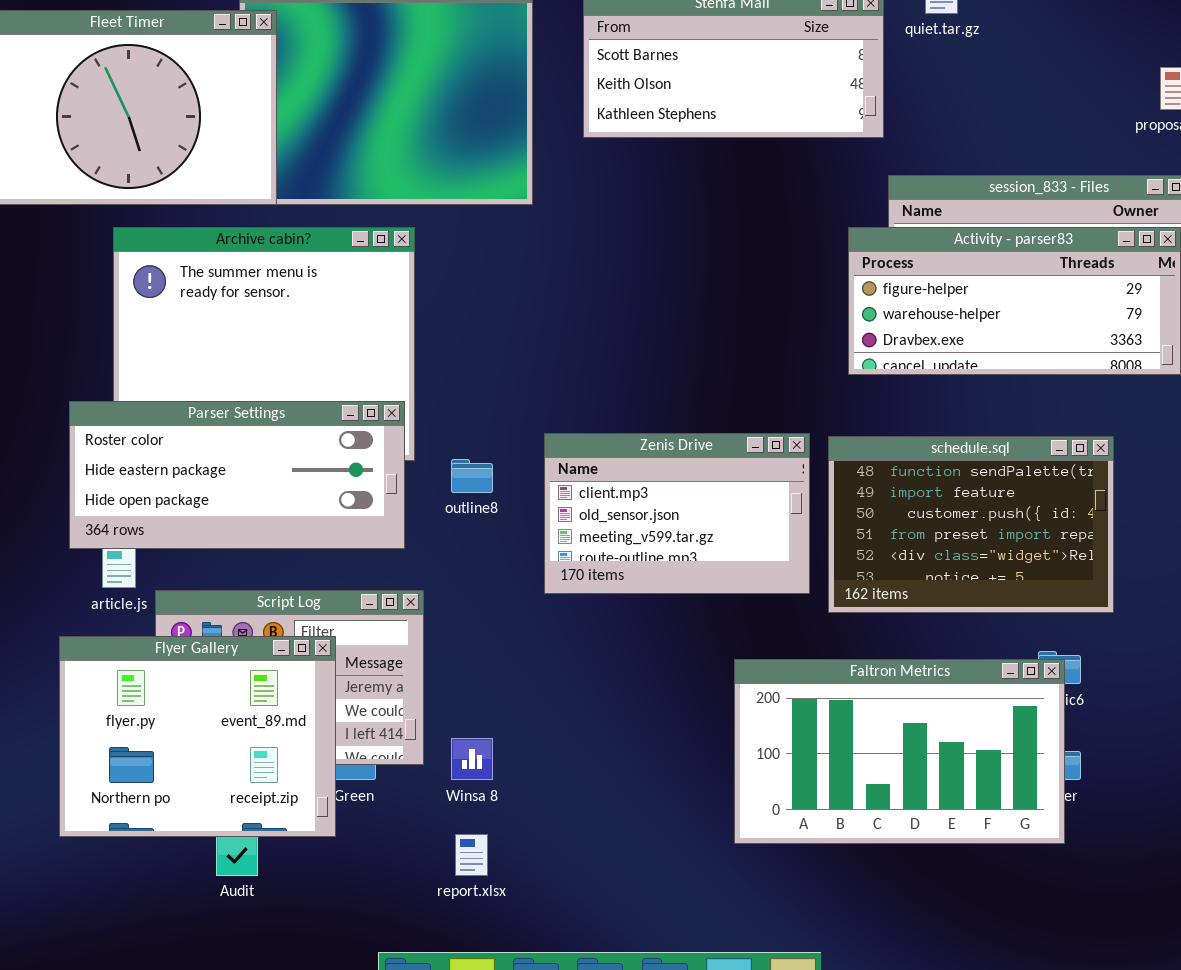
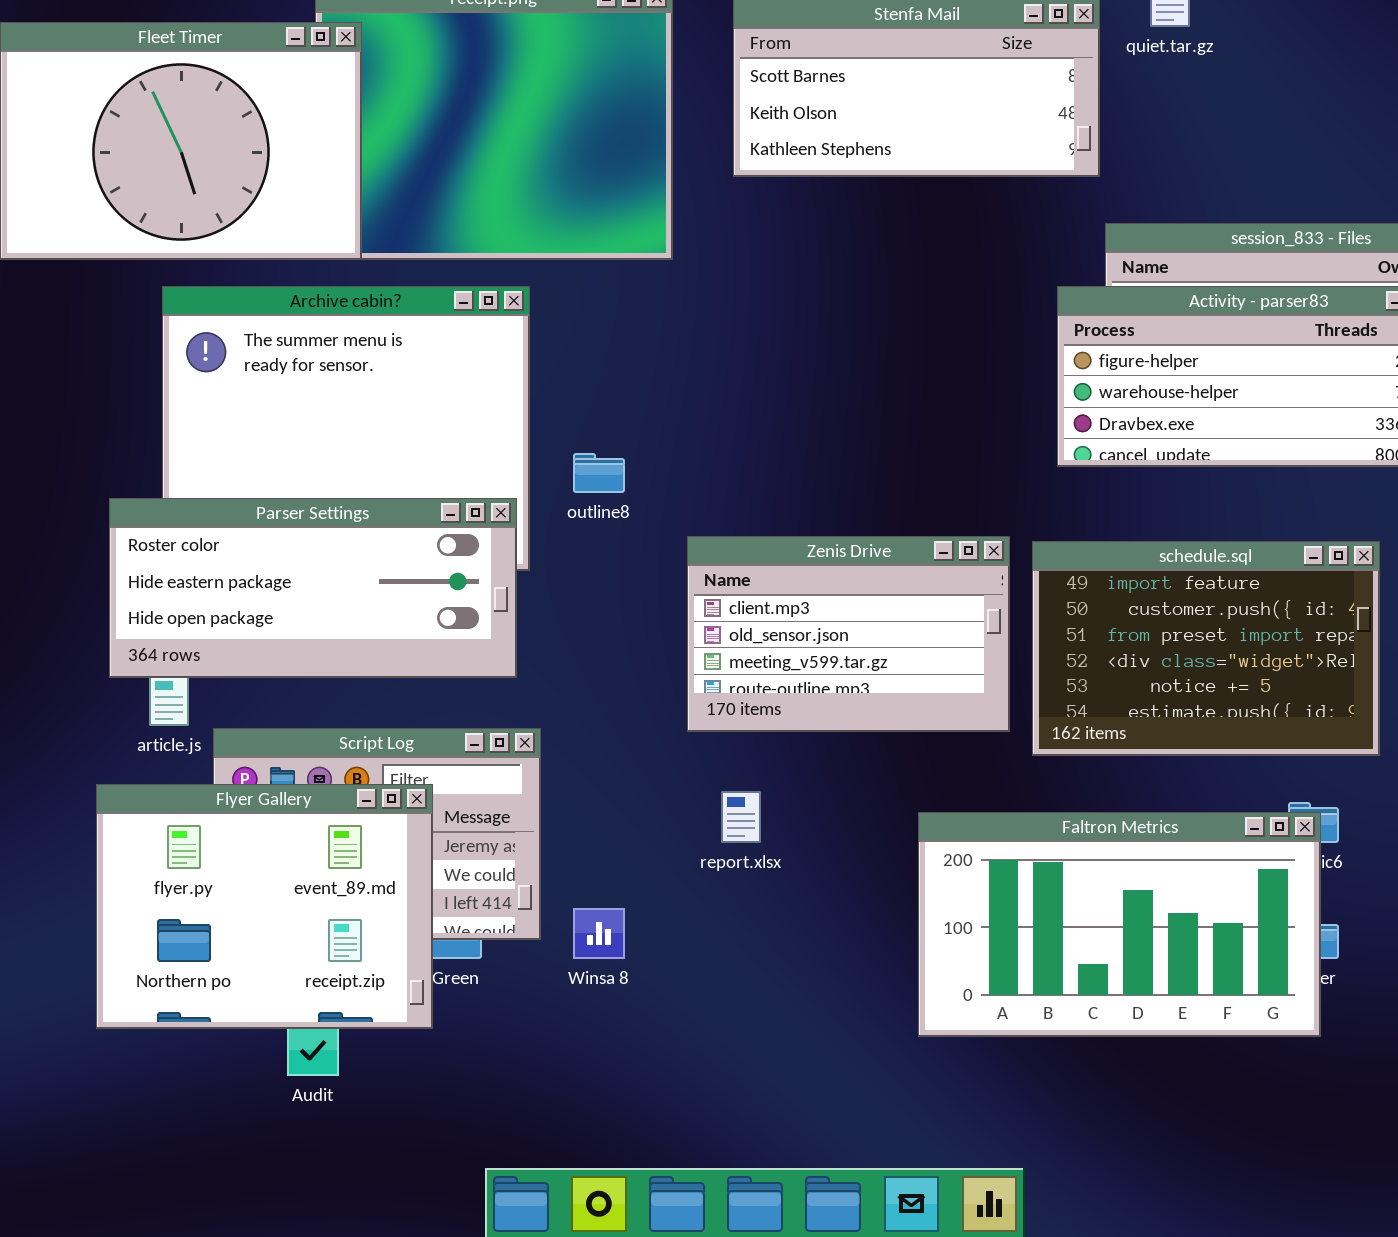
schedule.sql: [828,436,1114,613] -> [1032,541,1380,756], scrolled down 1 row
outline8: [451,459,493,493] -> [573,453,625,493], moved
report.xlsx: [455,834,488,876] -> [721,791,761,843], moved

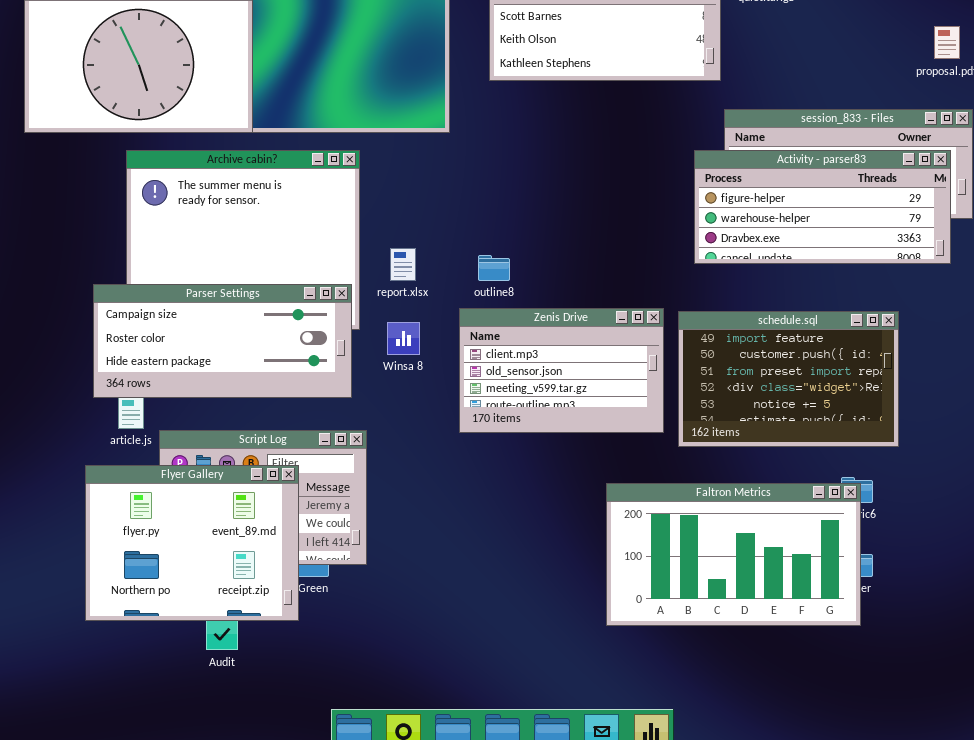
outline8: [573,453,625,493] -> [478,255,510,281], moved
Parser Settings: [109,498,517,678] -> [93,284,352,398], scrolled up 1 row
report.xlsx: [721,791,761,843] -> [390,248,416,281], moved
Winsa 8: [573,908,625,959] -> [387,322,420,355], moved

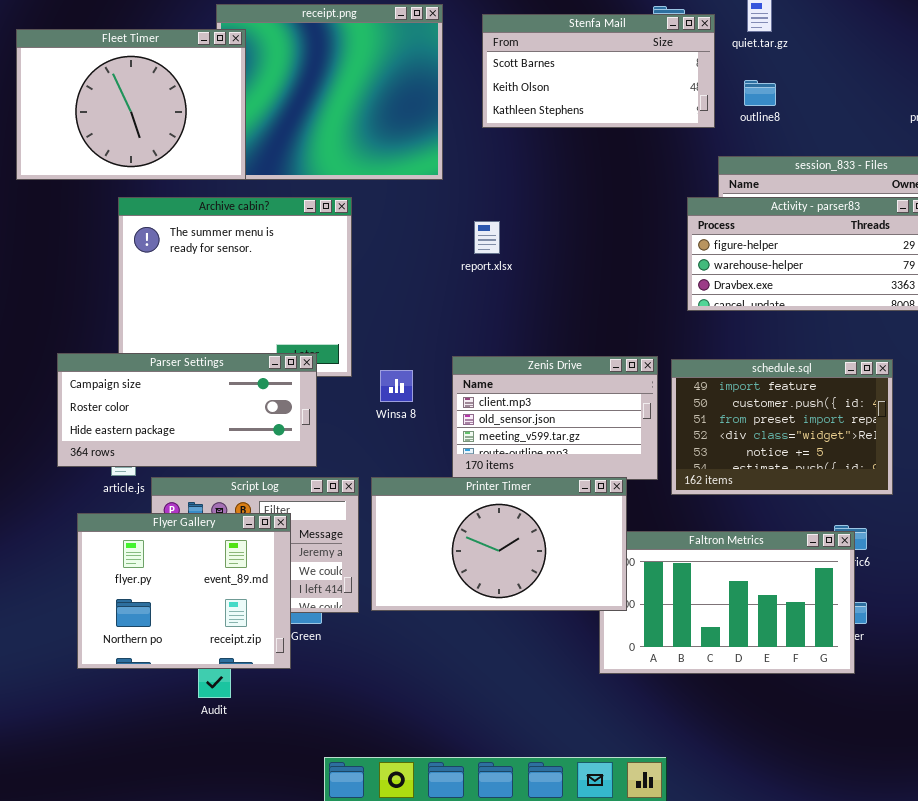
report.xlsx: [390,248,416,281] -> [474,221,500,254], moved
outline8: [478,255,510,281] -> [744,80,776,106], moved
Parser Settings: [93,284,352,398] -> [57,353,317,467], moved
Printer Timer: none -> [371,477,627,611], opened

